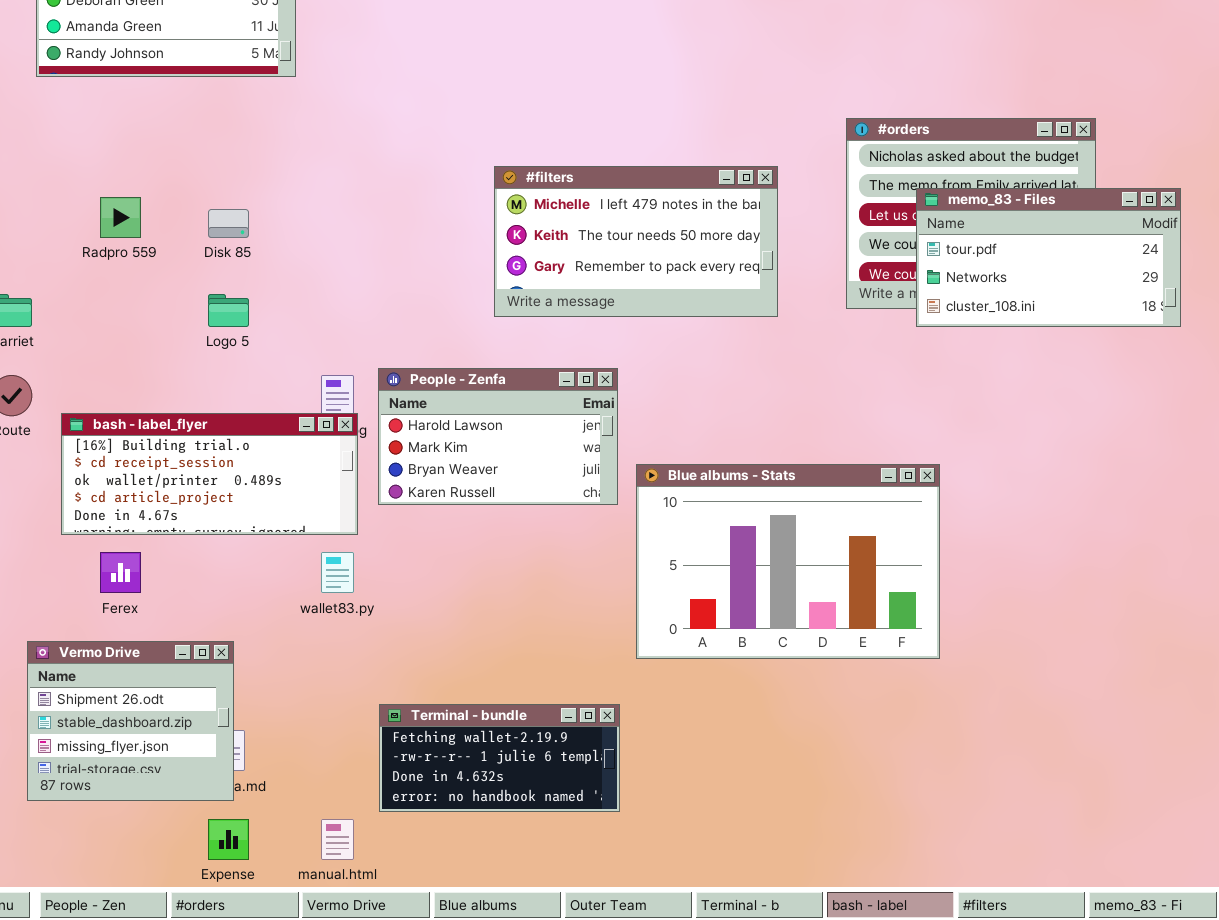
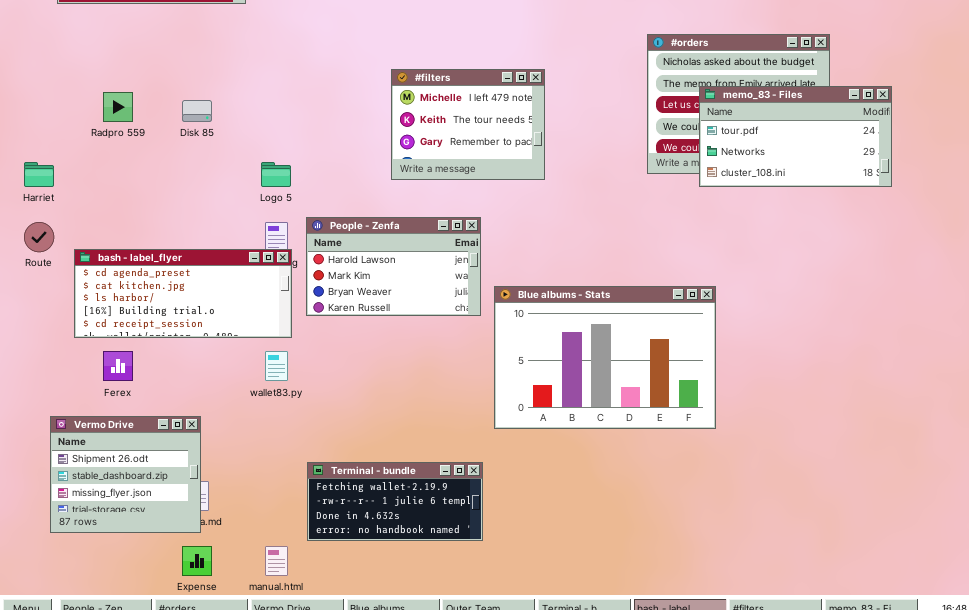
#filters: [494,166,778,317] -> [391,69,545,180], resized
Logo 5: [208,294,249,327] -> [261,162,291,187], moved
bash - label_flyer: [61,413,358,535] -> [74,249,292,338], scrolled up 3 rows

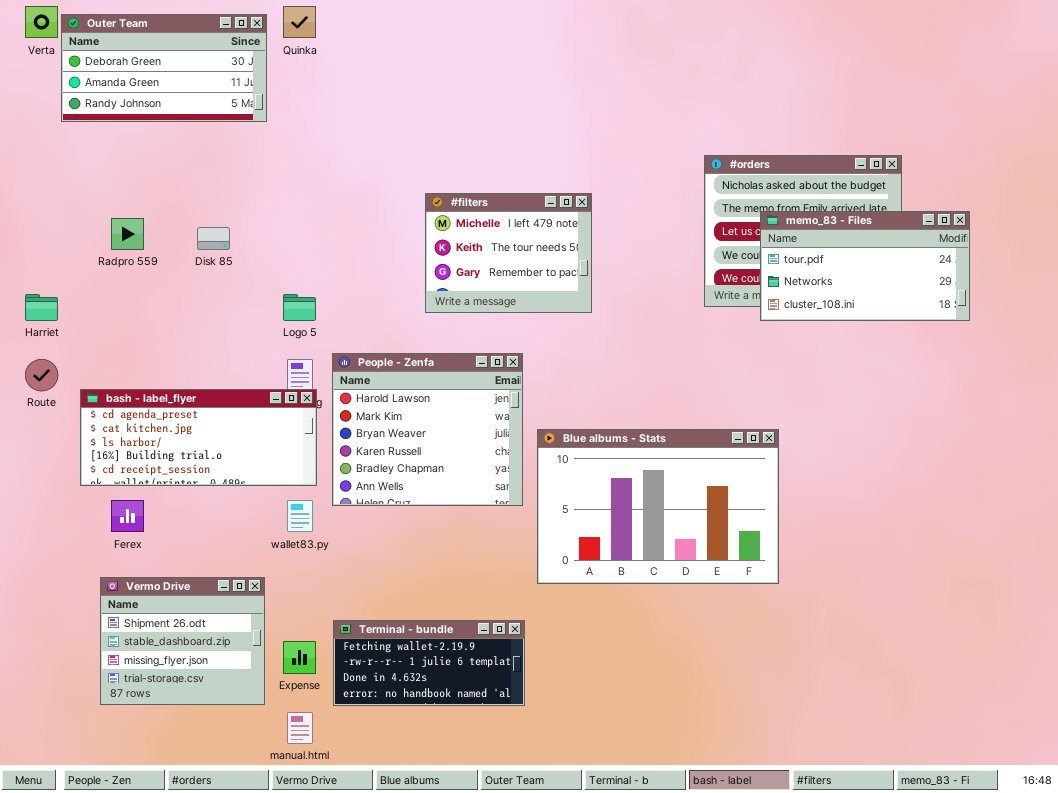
People - Zenfa: [306,217,481,316] -> [332,353,523,506], resized
Vermo Drive: [50,416,201,533] -> [100,577,265,705], moved
Expense: [182,546,212,576] -> [283,641,316,674], moved

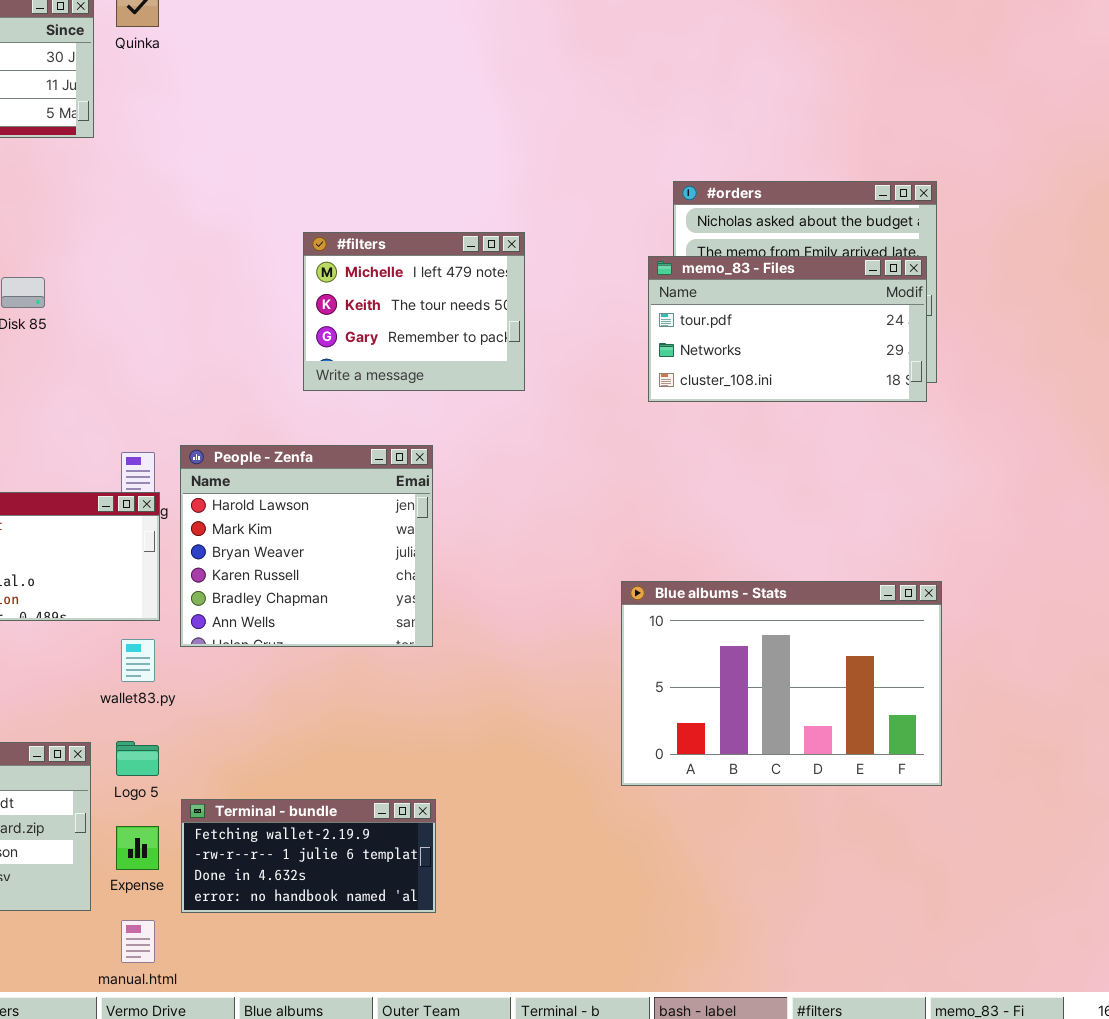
memo_83 - Files: [760,211,970,321] -> [648,256,927,402], moved
Logo 5: [283,294,316,321] -> [116,741,159,776], moved
Blue albums - Stats: [537,429,779,584] -> [621,581,942,786], moved

